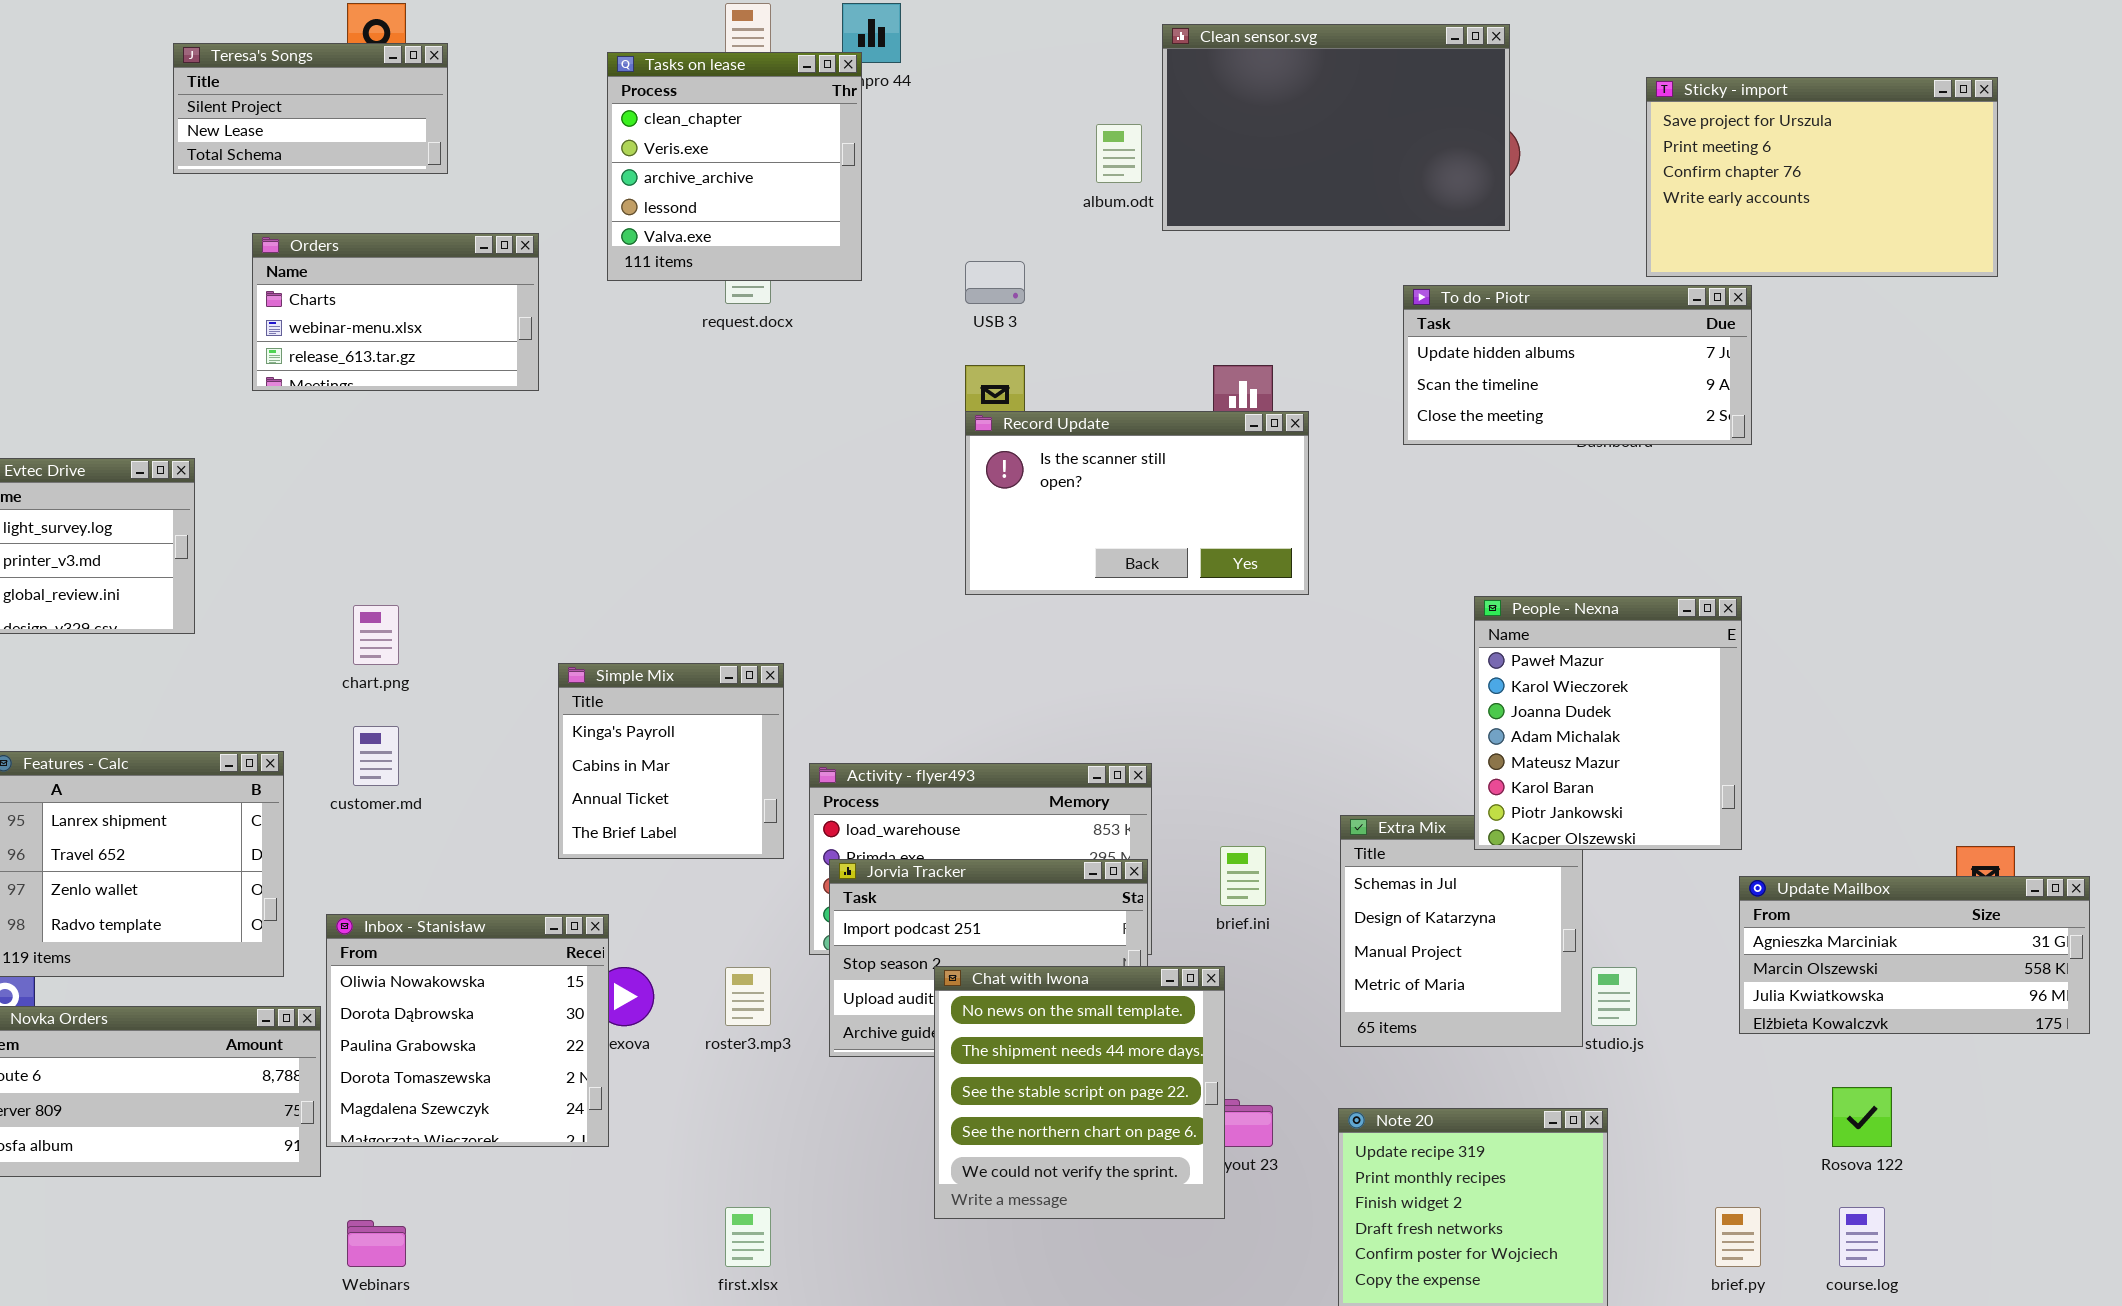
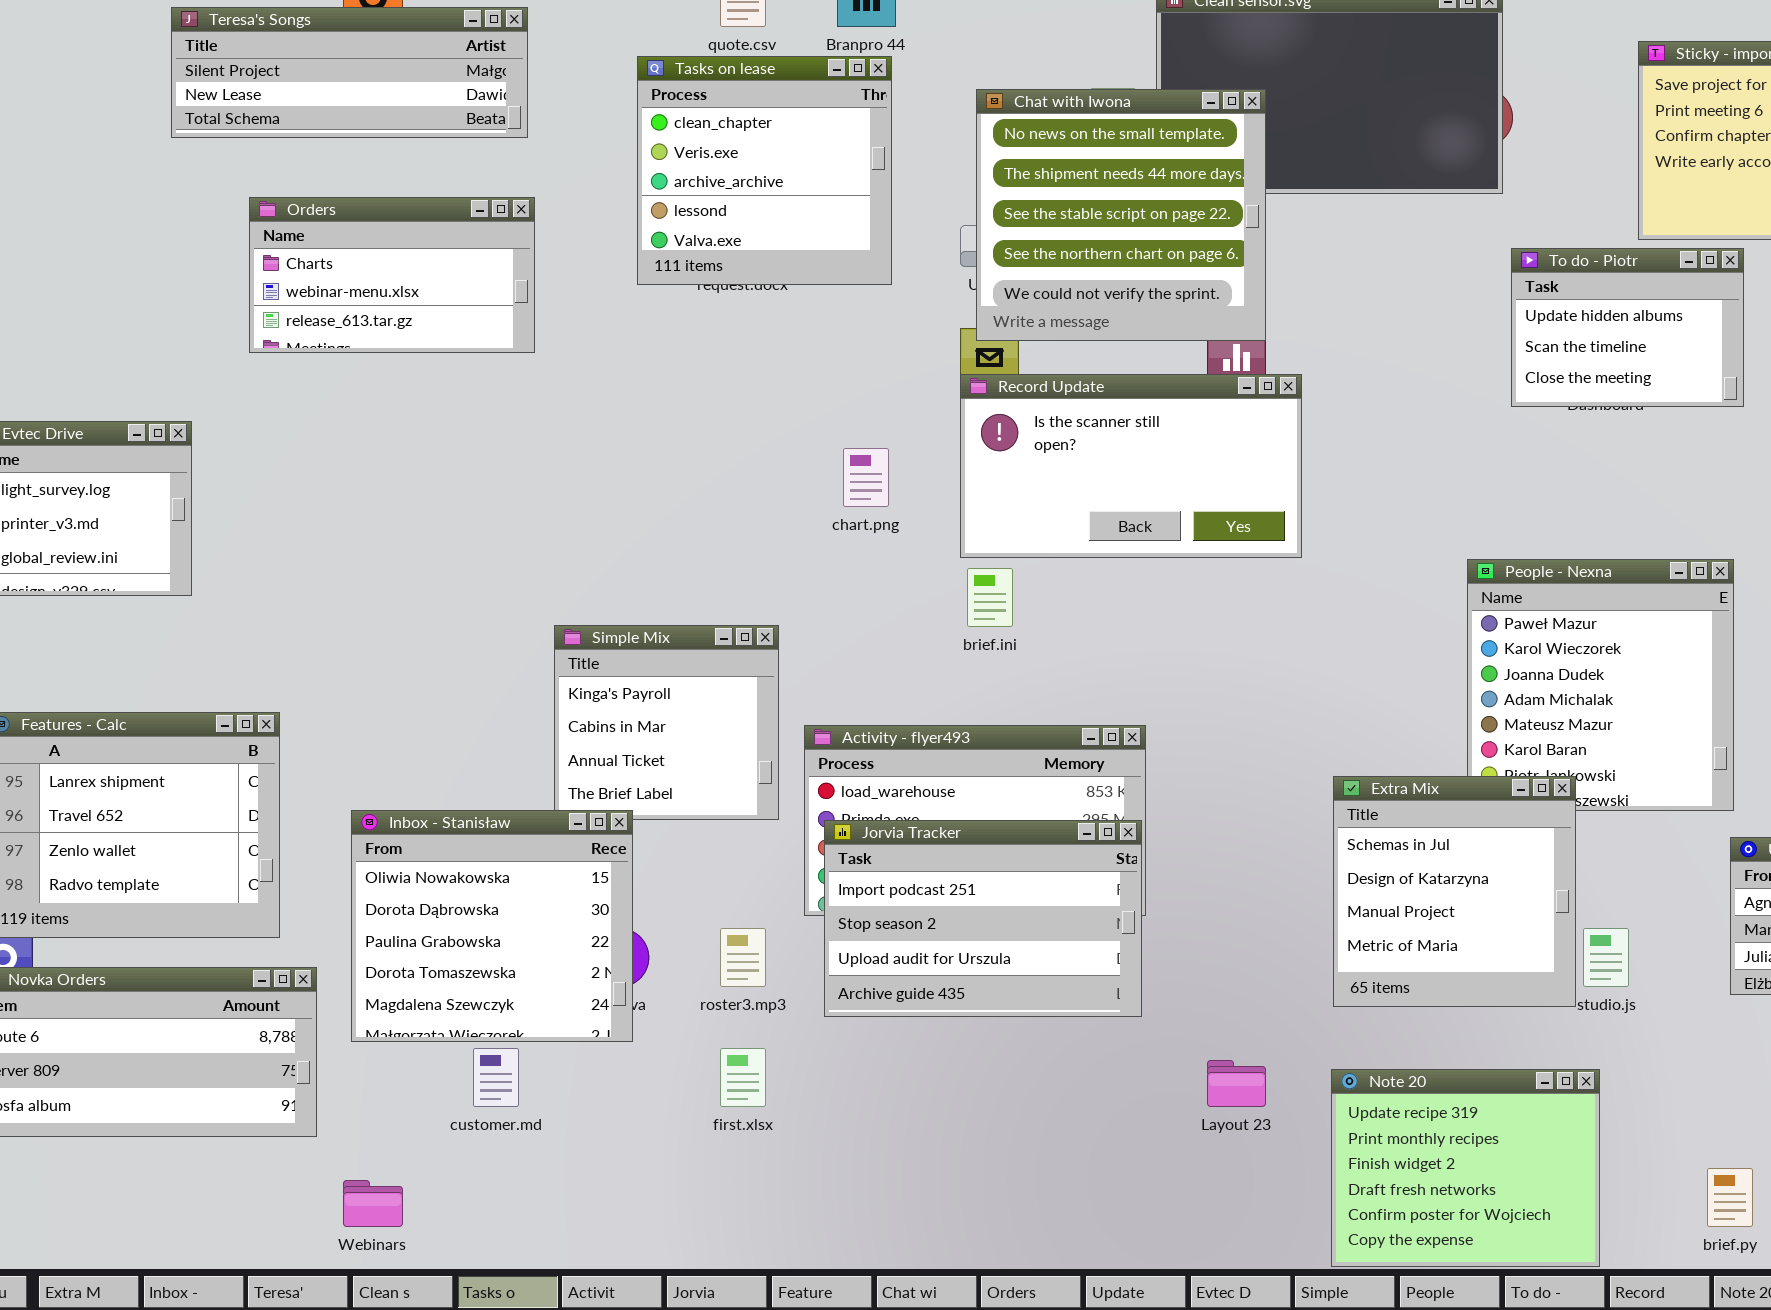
Teresa's Songs: [173,43,448,174] -> [171,7,528,138], resized
Tasks on lease: [607,52,862,281] -> [637,56,892,285], moved
To do - Piotr: [1403,285,1752,445] -> [1511,248,1744,407], resized
chart.png: [353,605,399,665] -> [843,448,889,507], moved
customer.md: [353,726,399,786] -> [473,1048,519,1107], moved
Extra Mix: [1340,815,1583,1047] -> [1333,776,1576,1007], raised
brief.ini: [1220,846,1266,906] -> [967,568,1013,627], moved
Inbox - Stanisław: [326,914,609,1147] -> [351,810,633,1042], moved
Chat with Iwona: [934,966,1225,1219] -> [976,89,1266,341], moved
first.xlsx: [725,1207,771,1267] -> [720,1048,766,1107], moved

